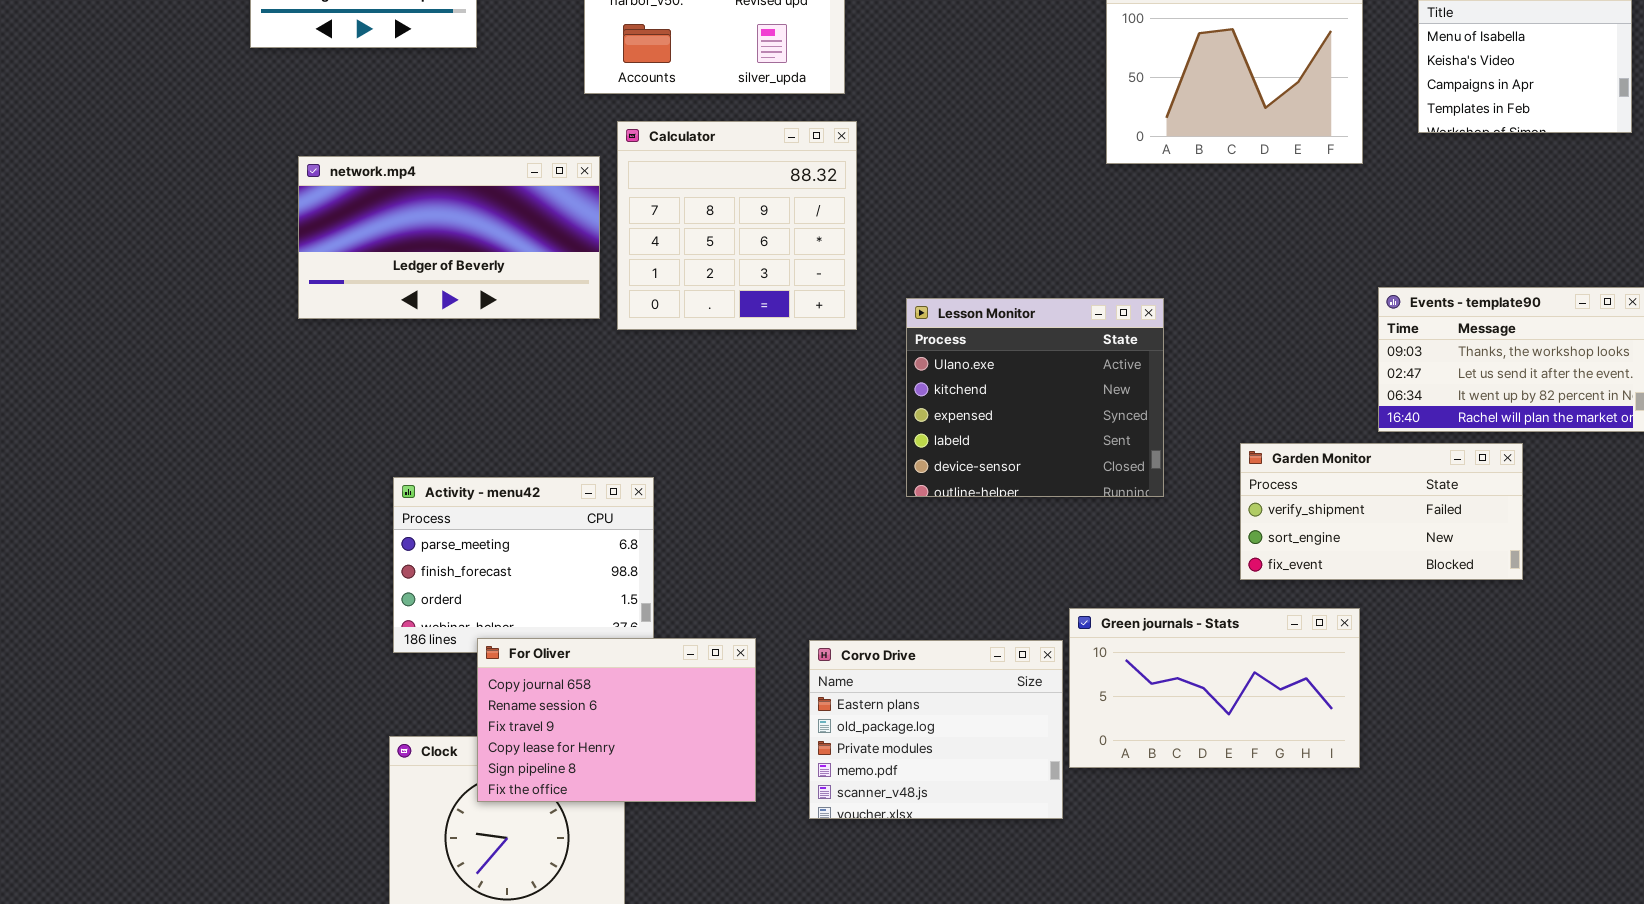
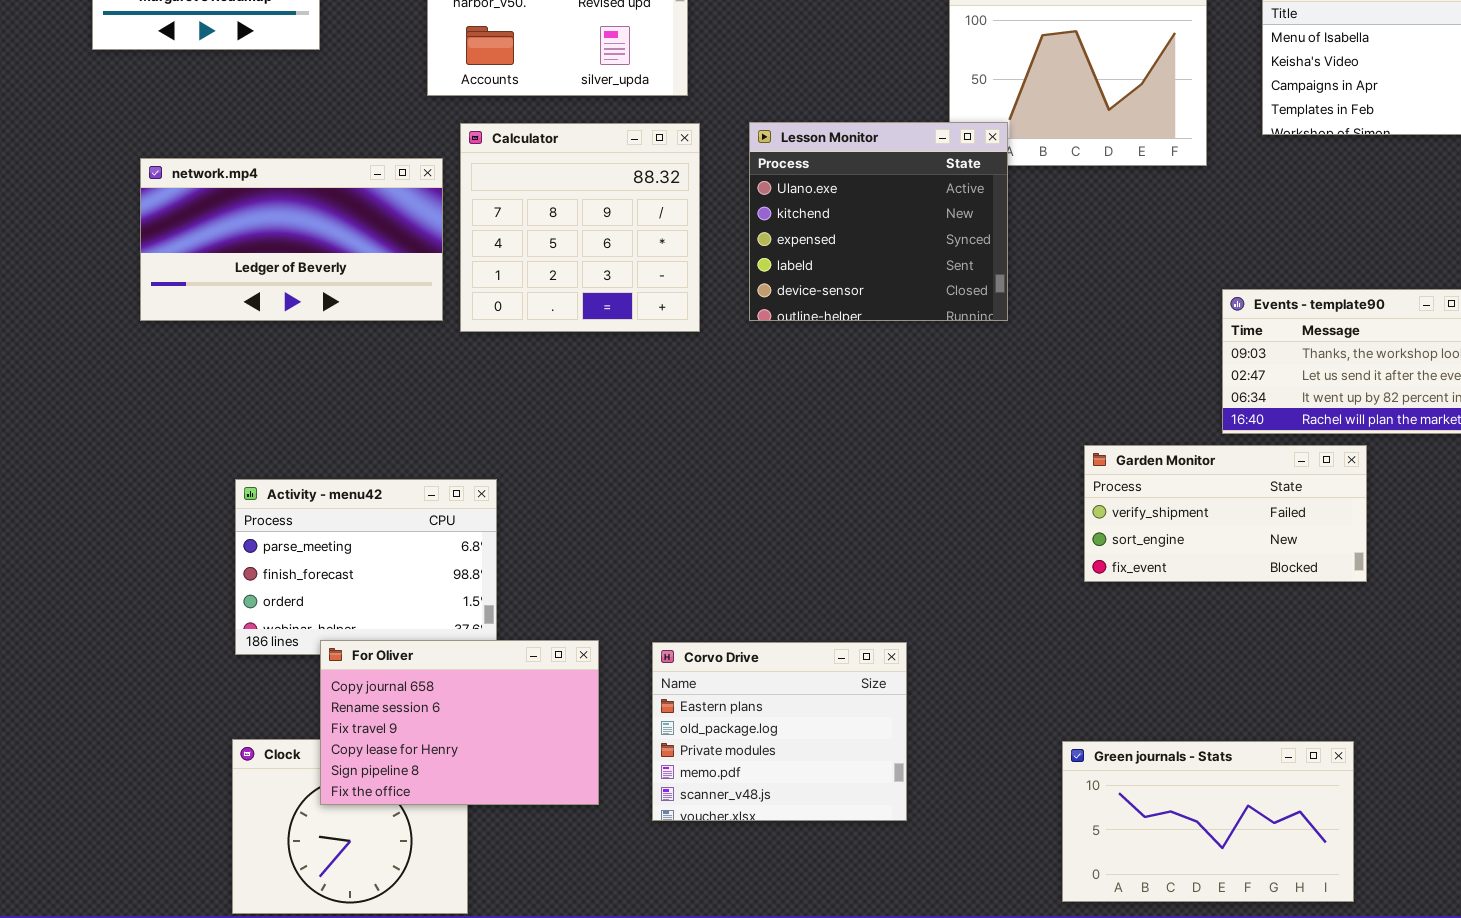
Lesson Monitor: [906,298,1164,497] -> [749,122,1008,321], moved
Green journals - Stats: [1069,608,1360,768] -> [1062,741,1354,902], moved

